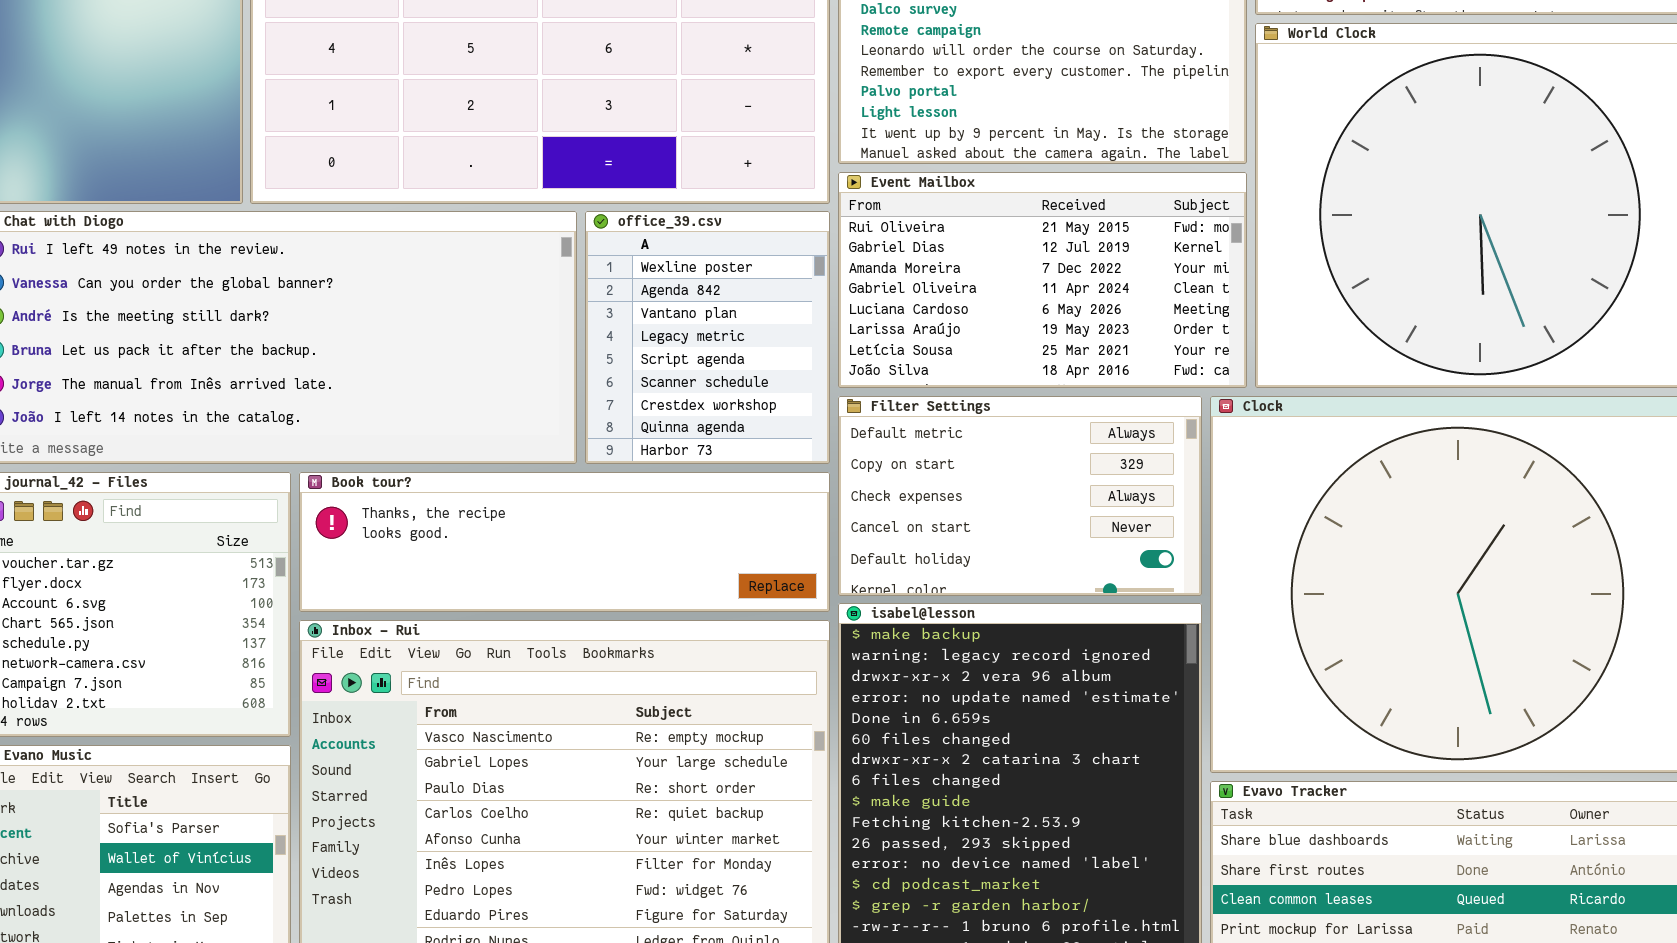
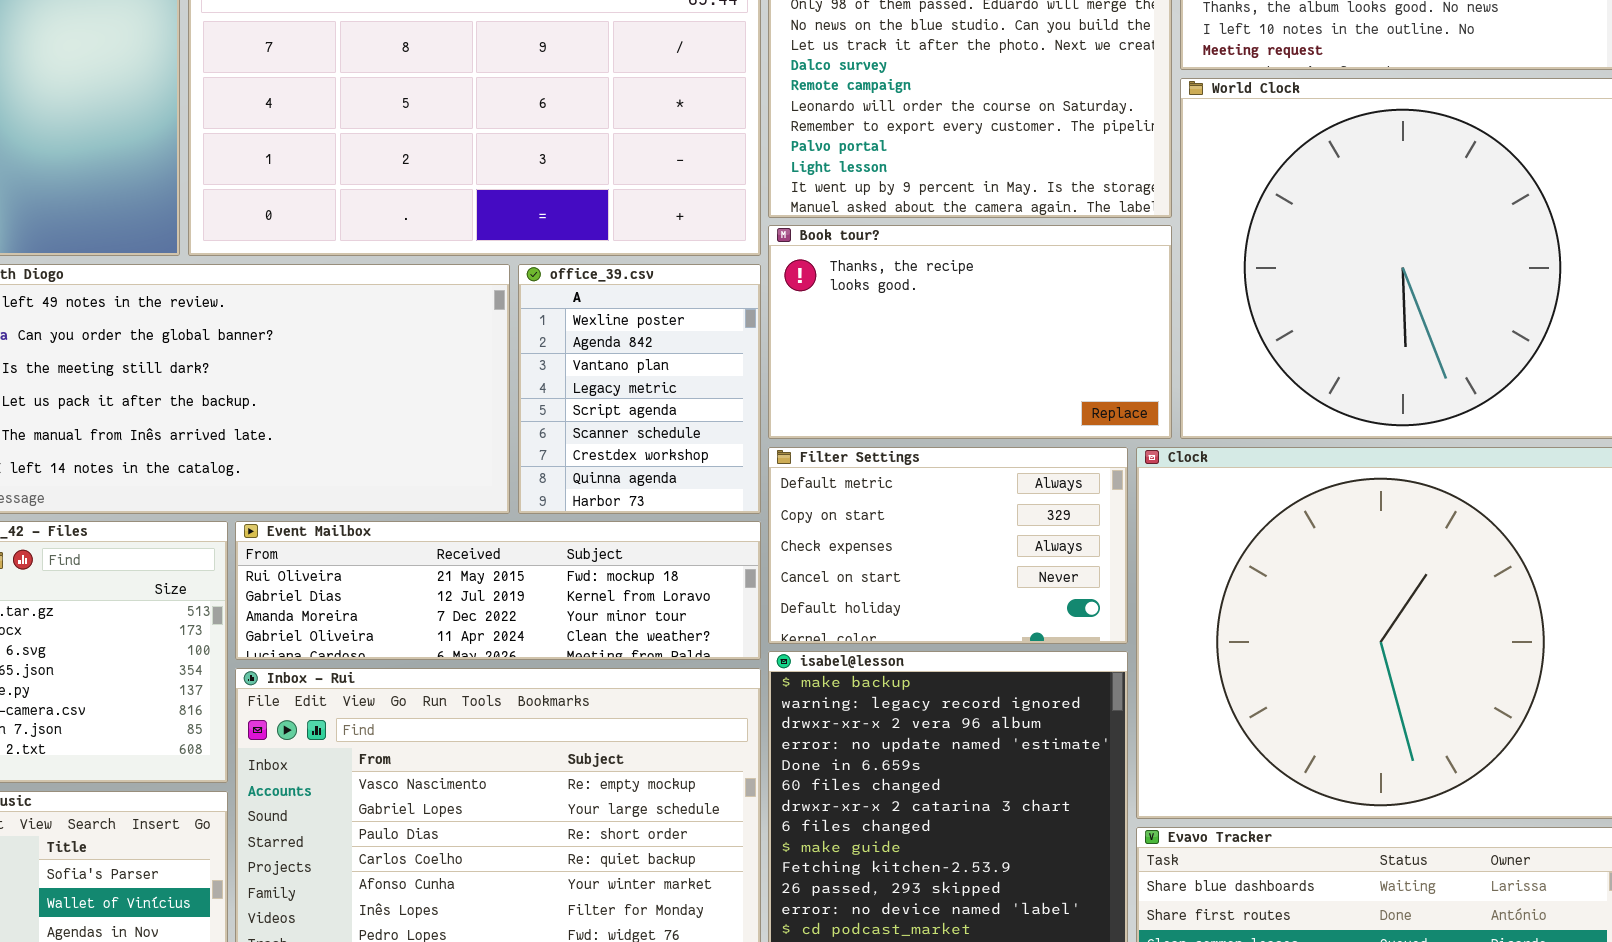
Event Mailbox: [838,172,1247,388] -> [235,521,761,660], moved, resized
Book tour?: [299,472,830,612] -> [768,225,1172,439], moved, resized

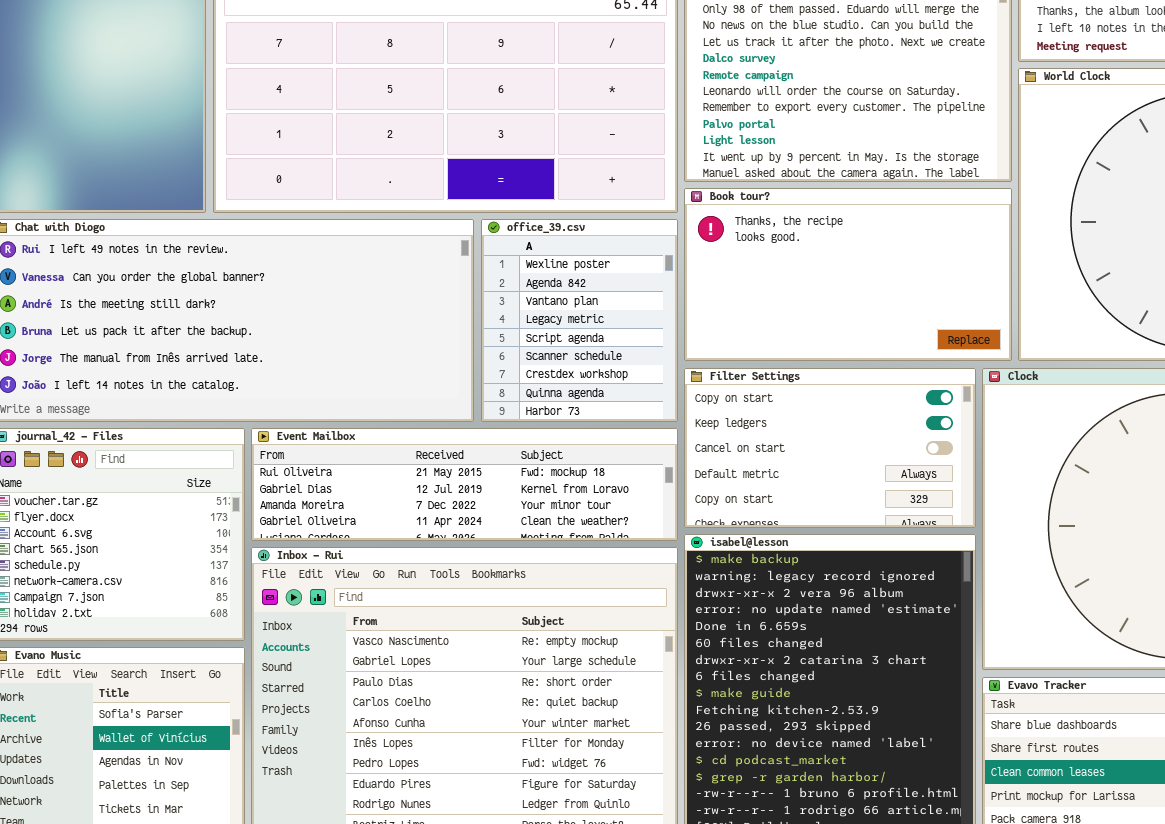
Filter Settings: [768,447,1128,644] -> [684,368,976,528], scrolled up 3 rows

